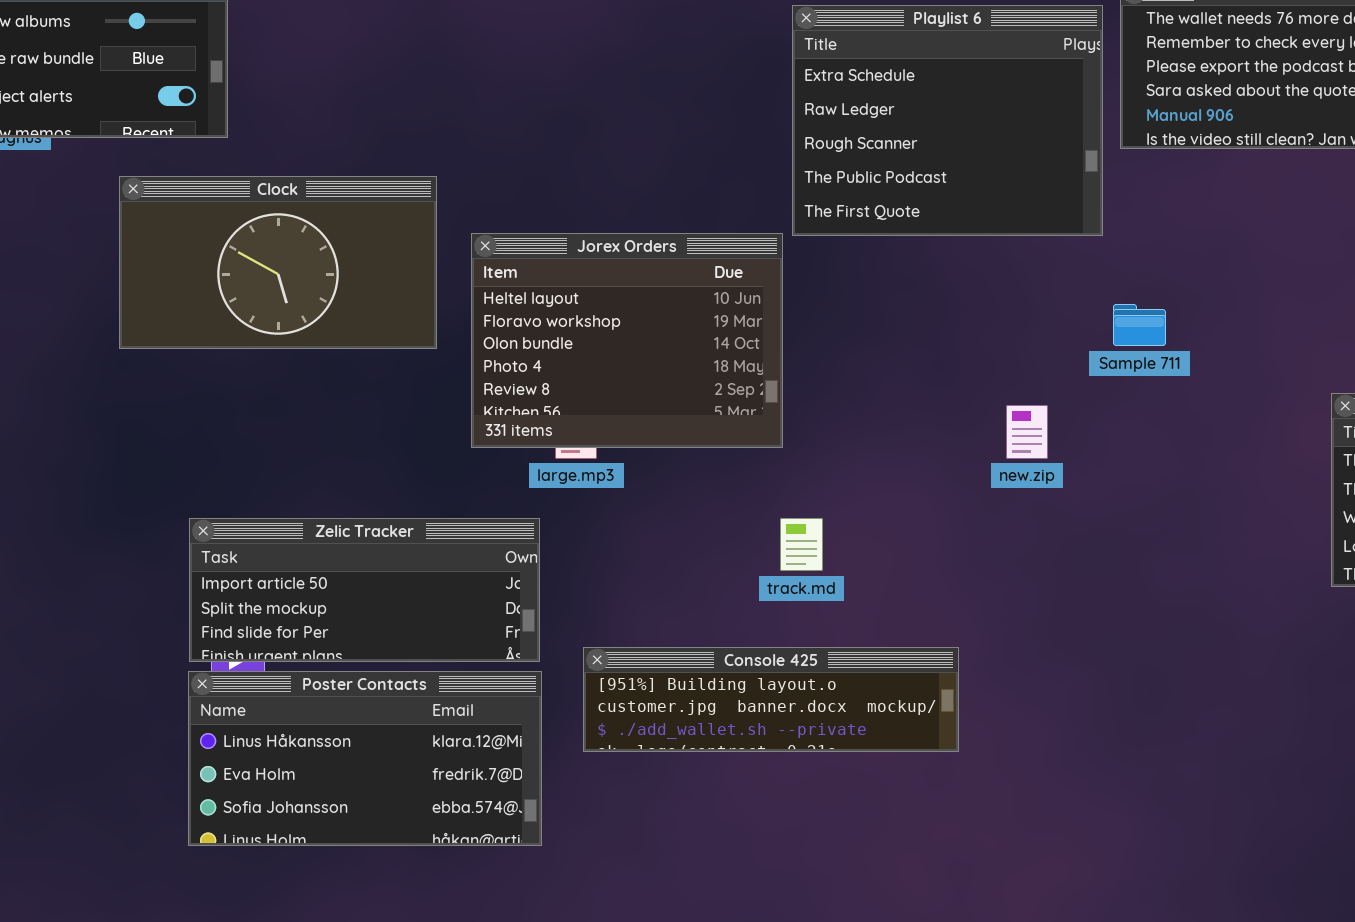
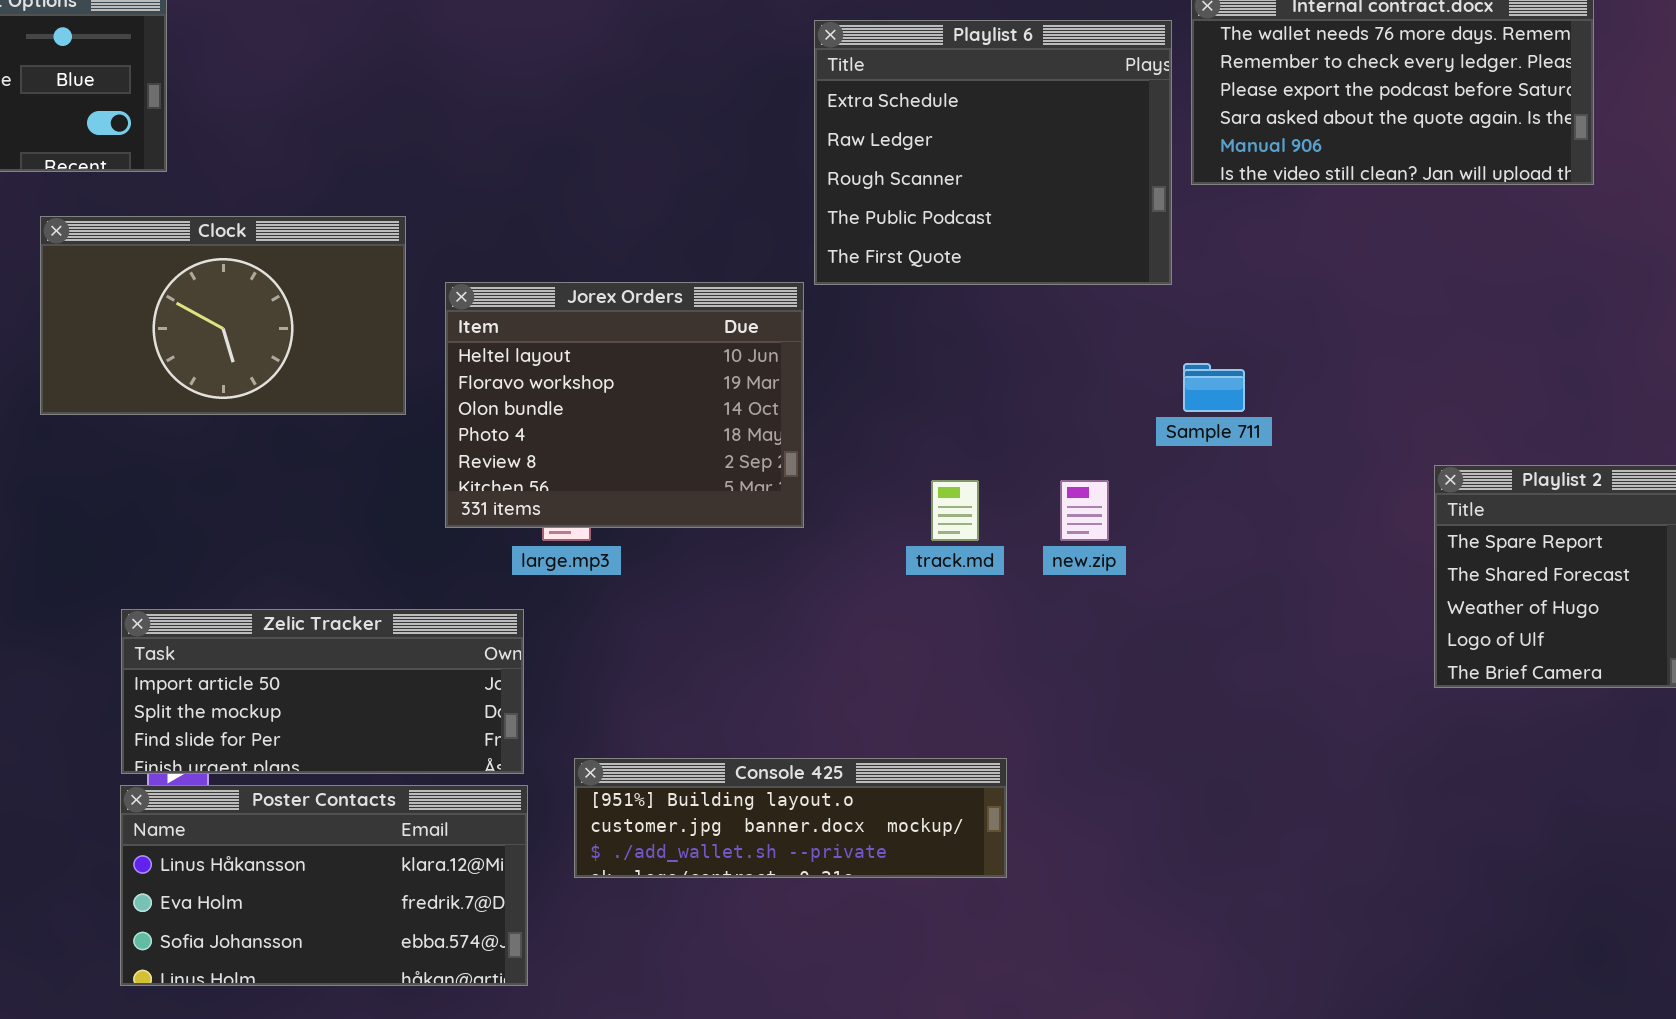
track.md: [780,518,823,571] -> [931,480,979,541], moved

